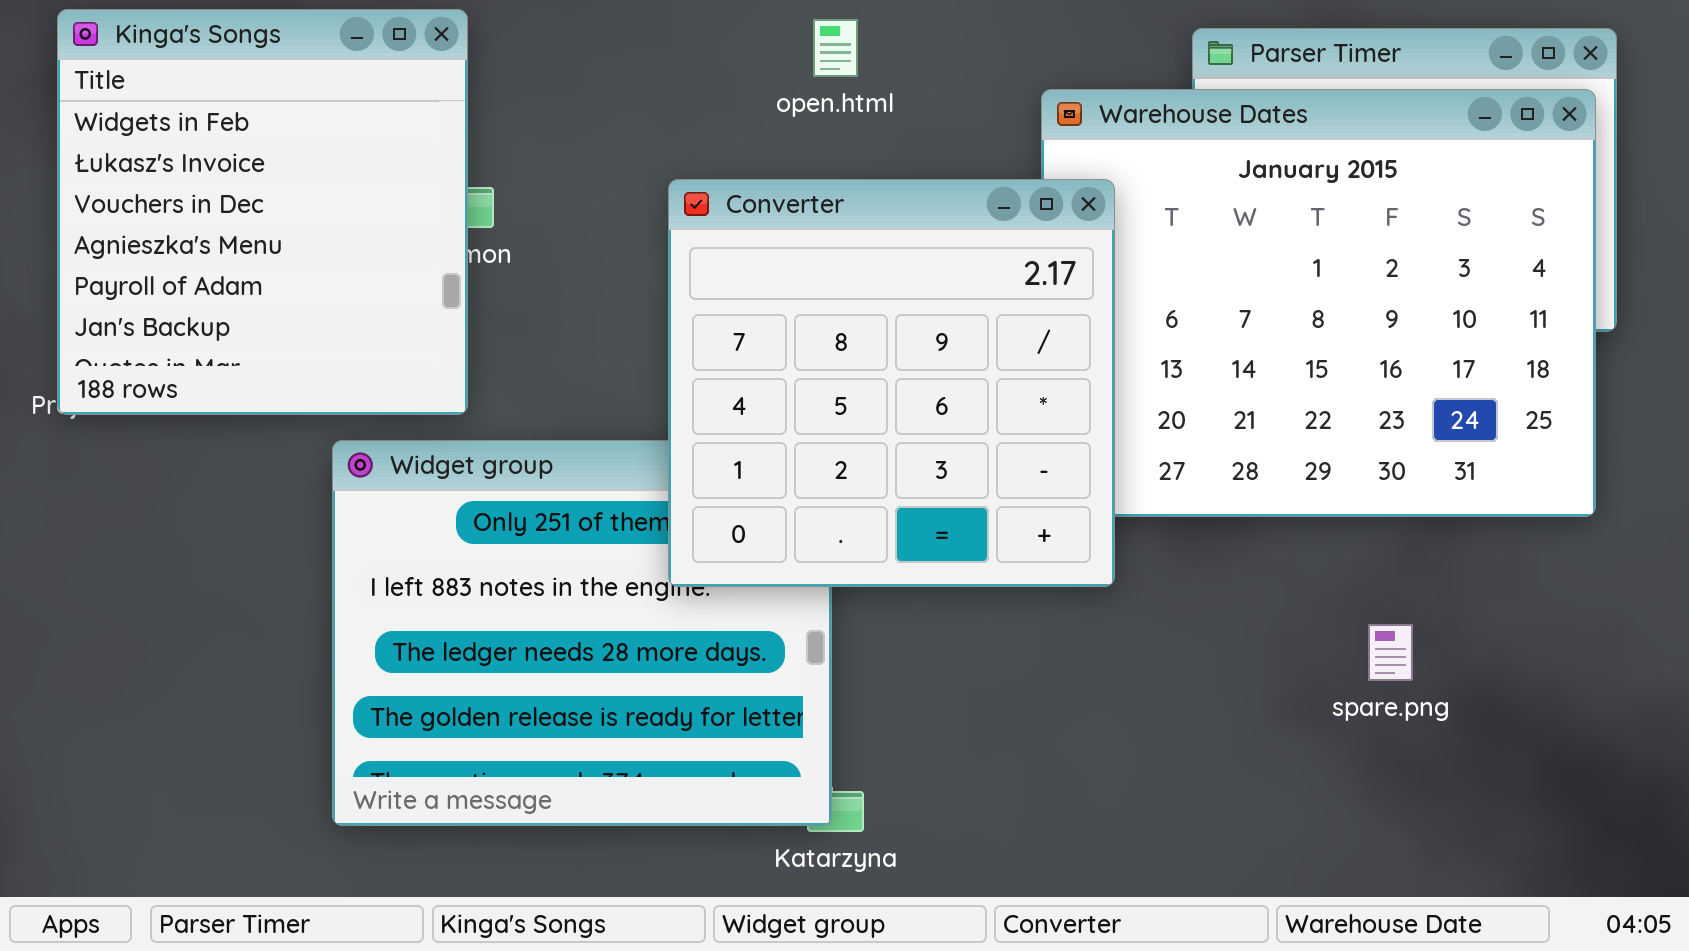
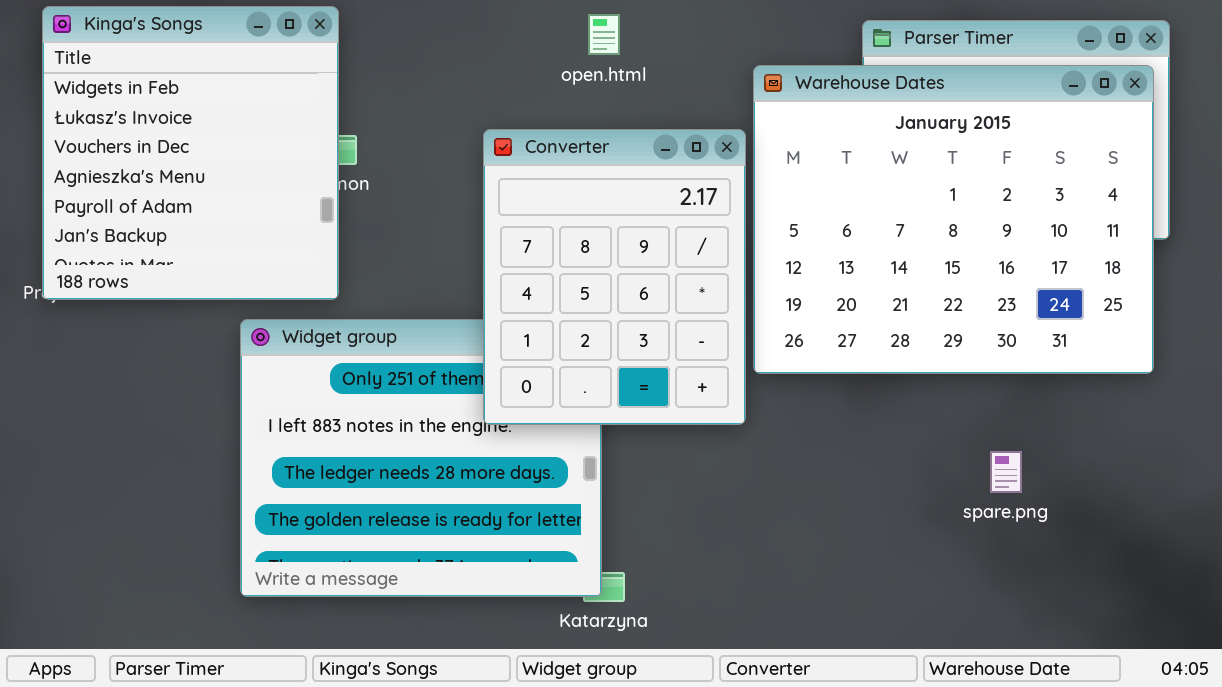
Converter: [668,179,1115,587] -> [483,129,746,425], resized

